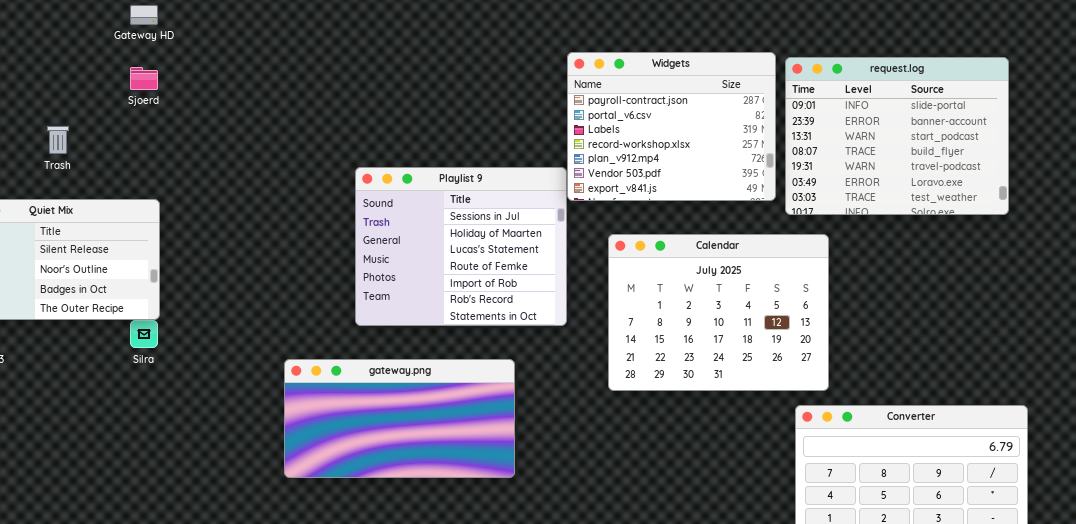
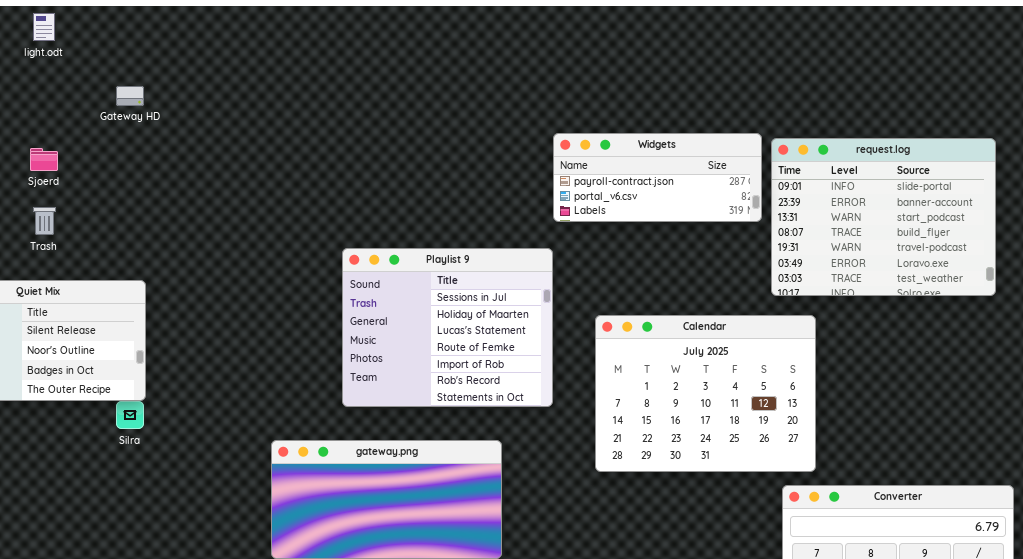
Widgets: [567,52,776,201] -> [553,133,762,222], resized
Sjoerd: [130,67,158,90] -> [30,148,58,171], moved

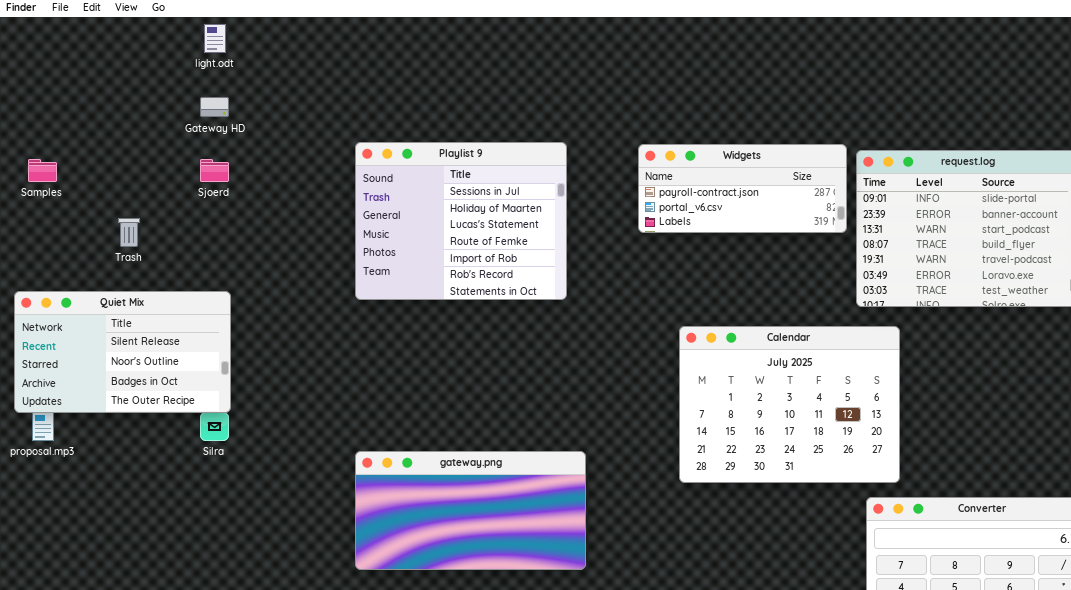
light.odt: [33,13,55,41] -> [204,24,226,53], moved
Sjoerd: [30,148,58,171] -> [200,159,229,182], moved
Playlist 9: [342,248,553,407] -> [355,142,567,300], moved

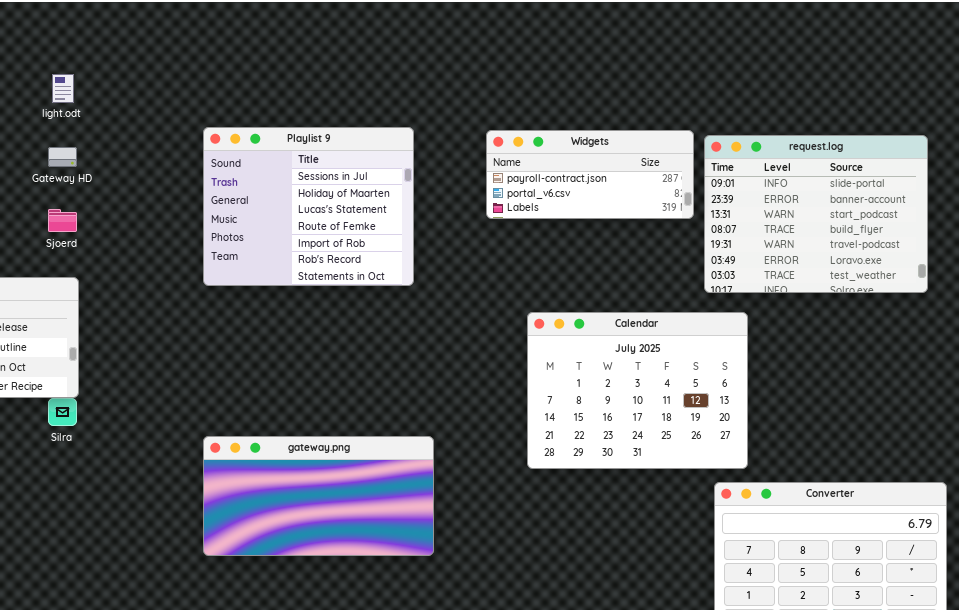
light.odt: [204,24,226,53] -> [52,74,74,103], moved
Gateway HD: [200,97,229,117] -> [48,147,77,167], moved
Sjoerd: [200,159,229,182] -> [48,209,77,232], moved

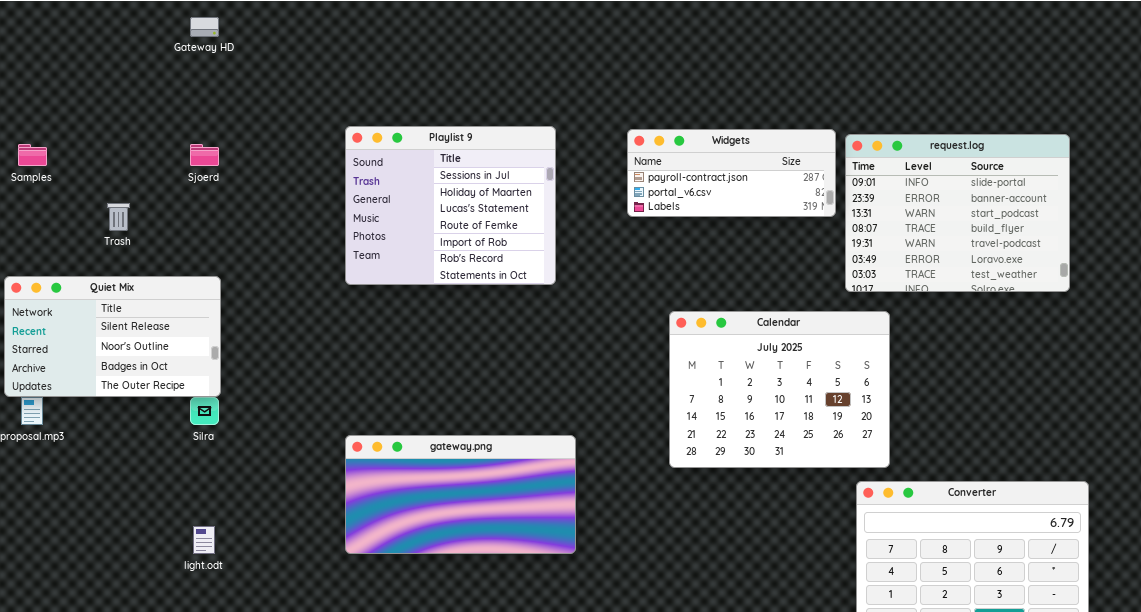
light.odt: [52,74,74,103] -> [193,526,215,554], moved
Gateway HD: [48,147,77,167] -> [190,17,219,37], moved
Sjoerd: [48,209,77,232] -> [190,144,219,166], moved

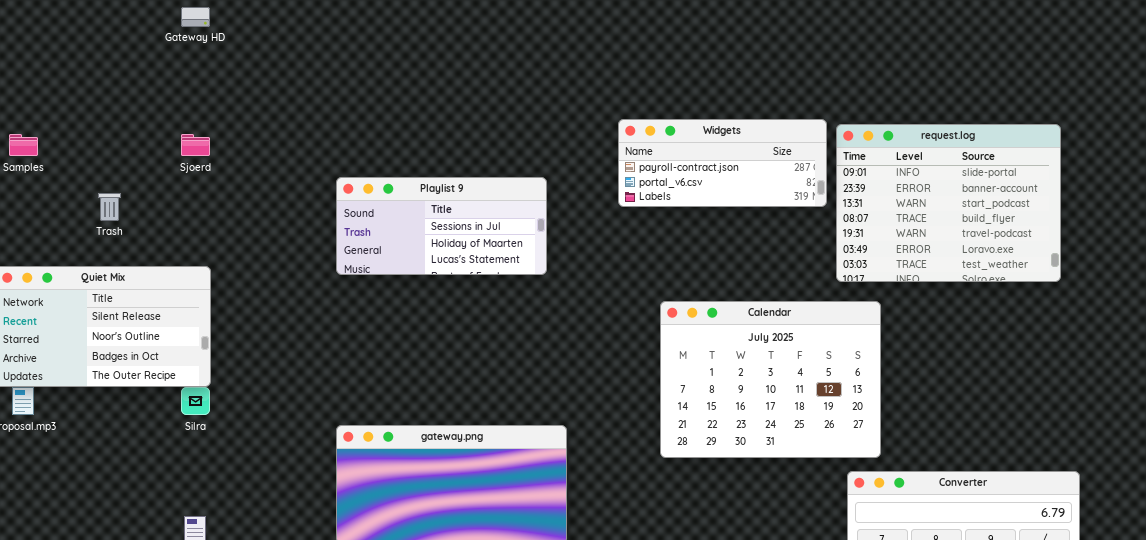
Playlist 9: [345,126,556,285] -> [336,177,547,275], resized

